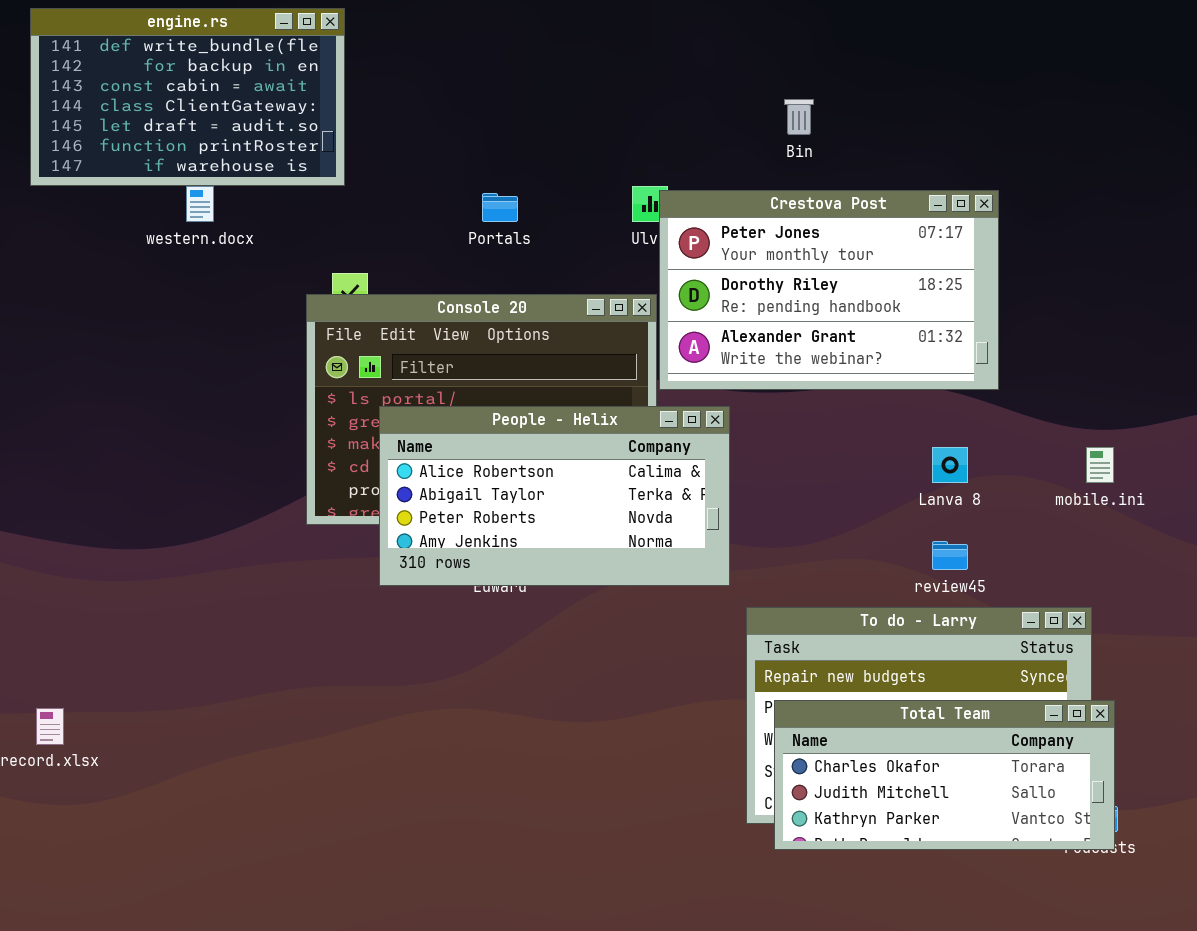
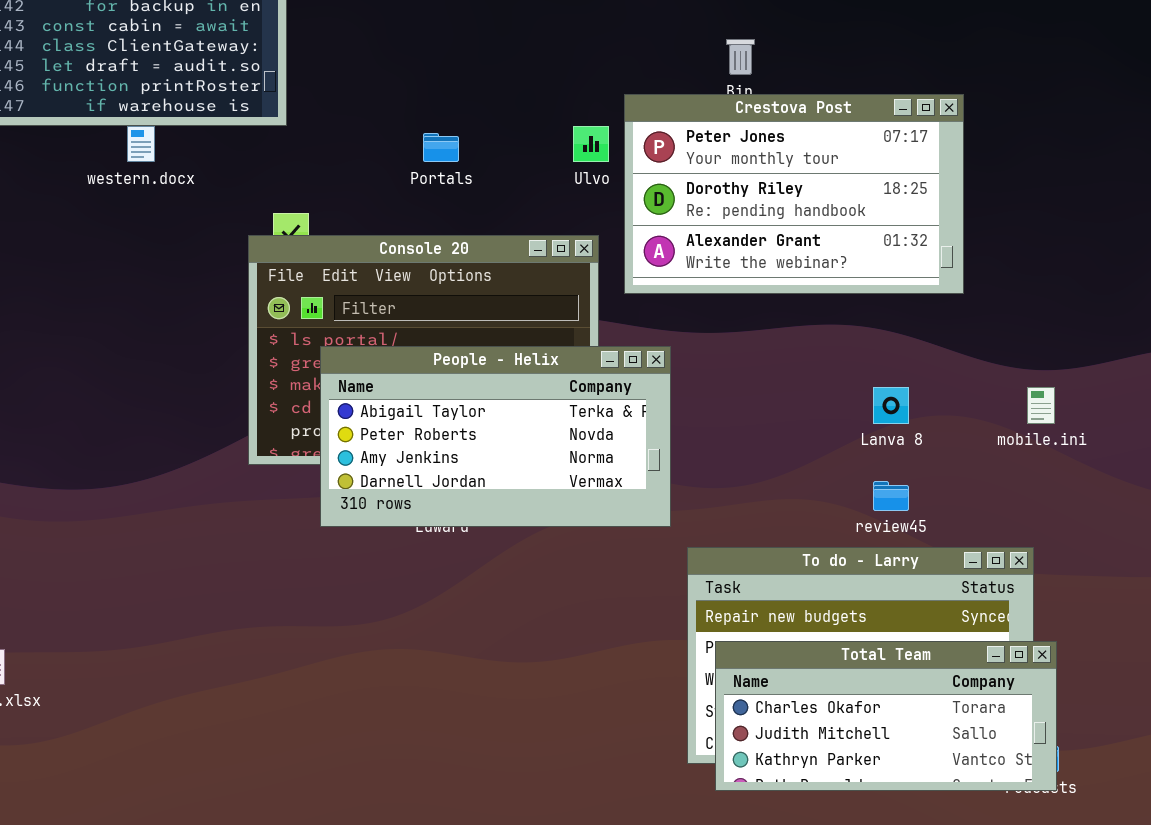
Crestova Post: [659,190,999,390] -> [624,94,964,294], moved
People - Helix: [379,406,730,586] -> [320,346,671,527], scrolled down 1 row

